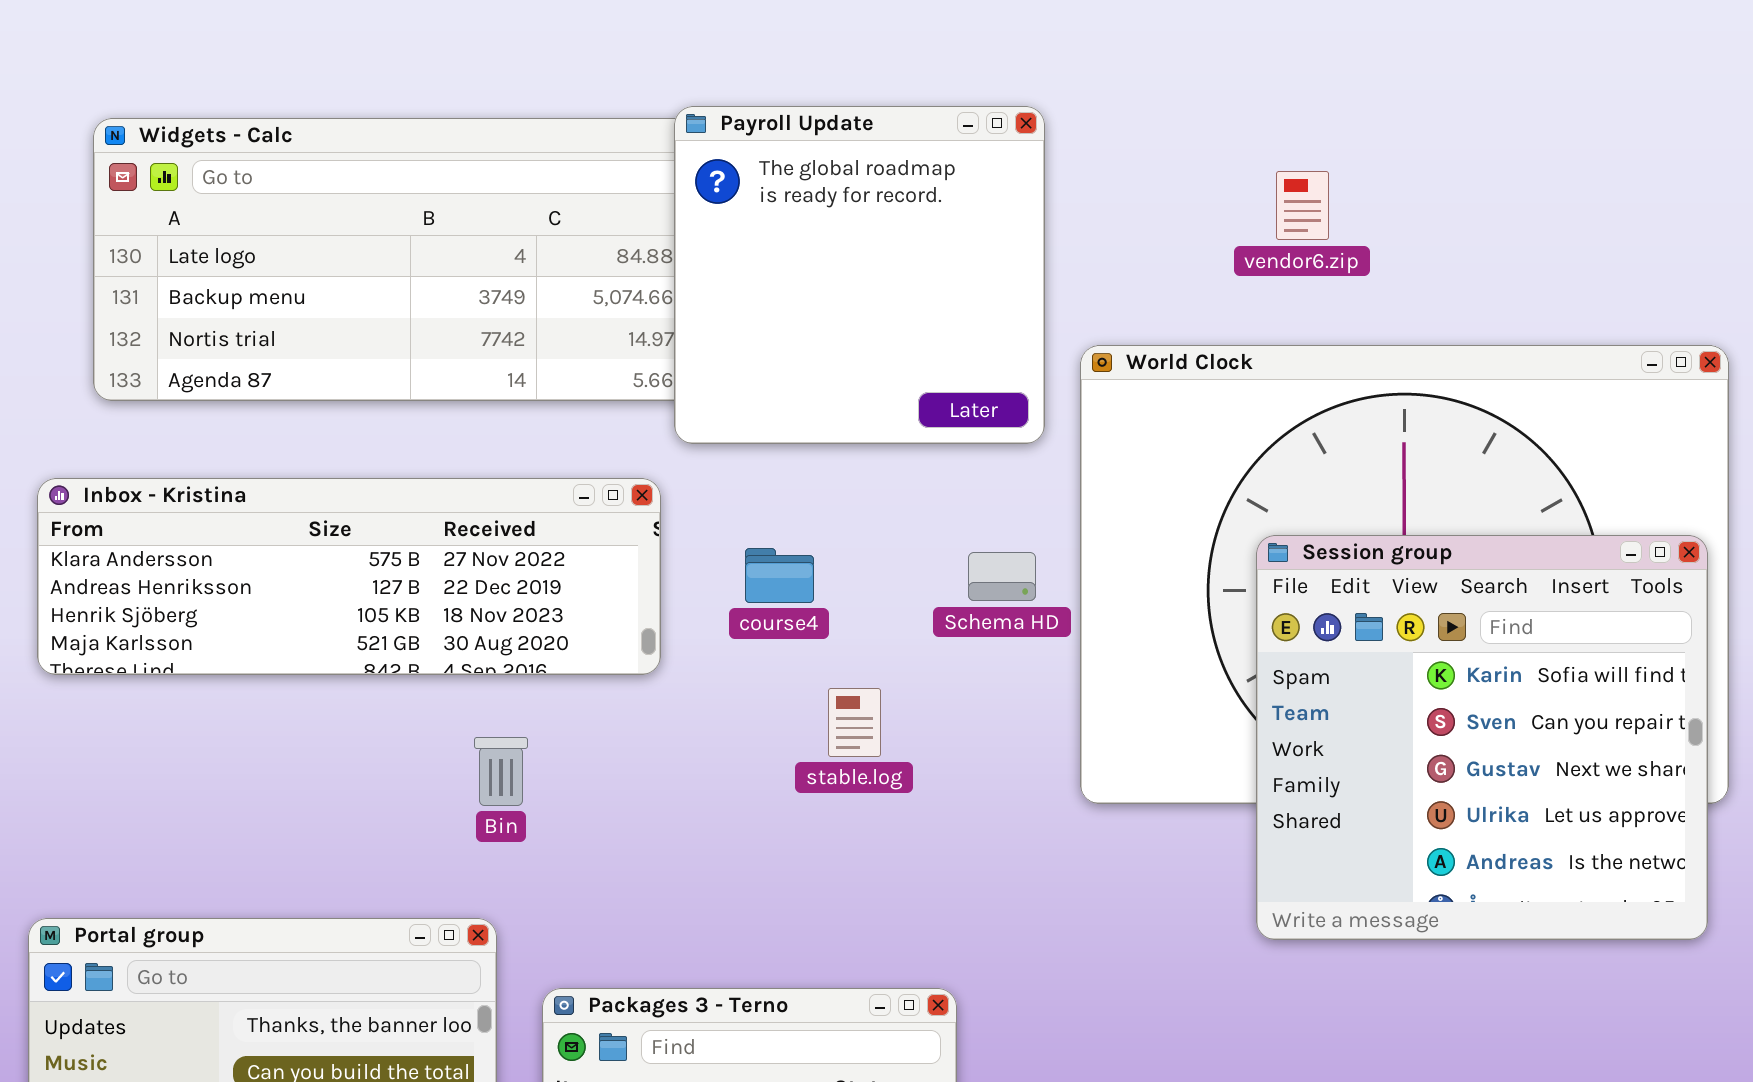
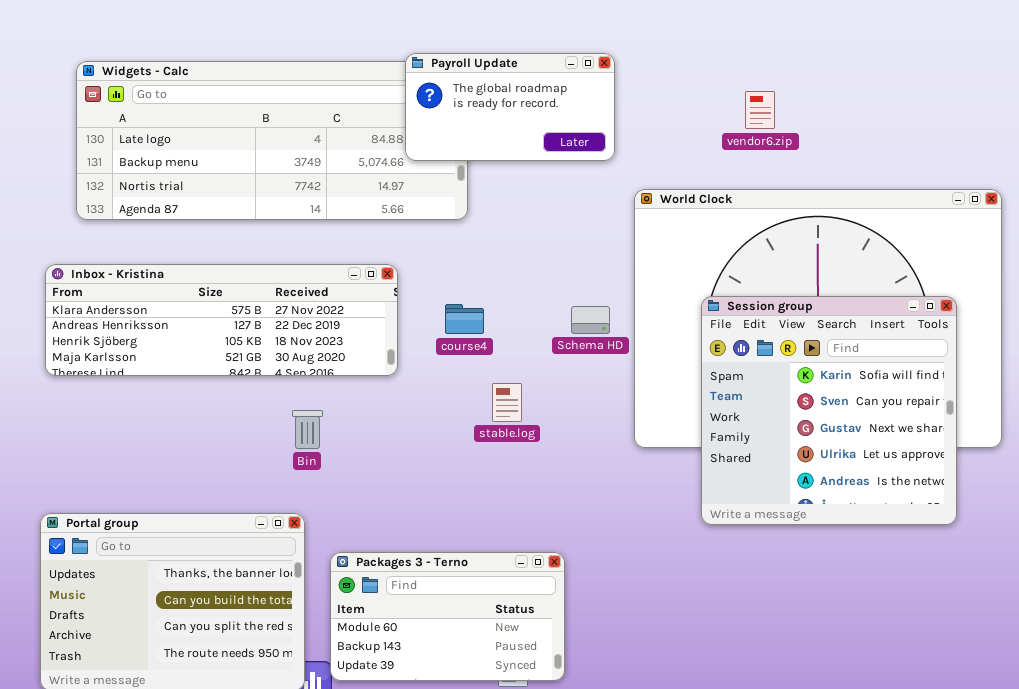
Payroll Update: [674,106,1045,444] -> [405,53,615,161], resized
Session group: [1256,535,1708,940] -> [701,296,957,525], moved

